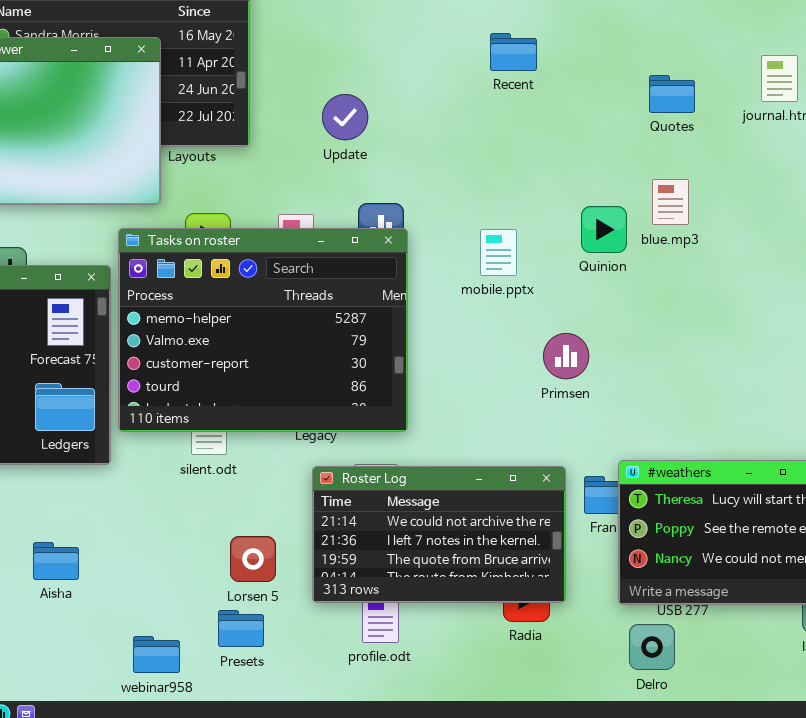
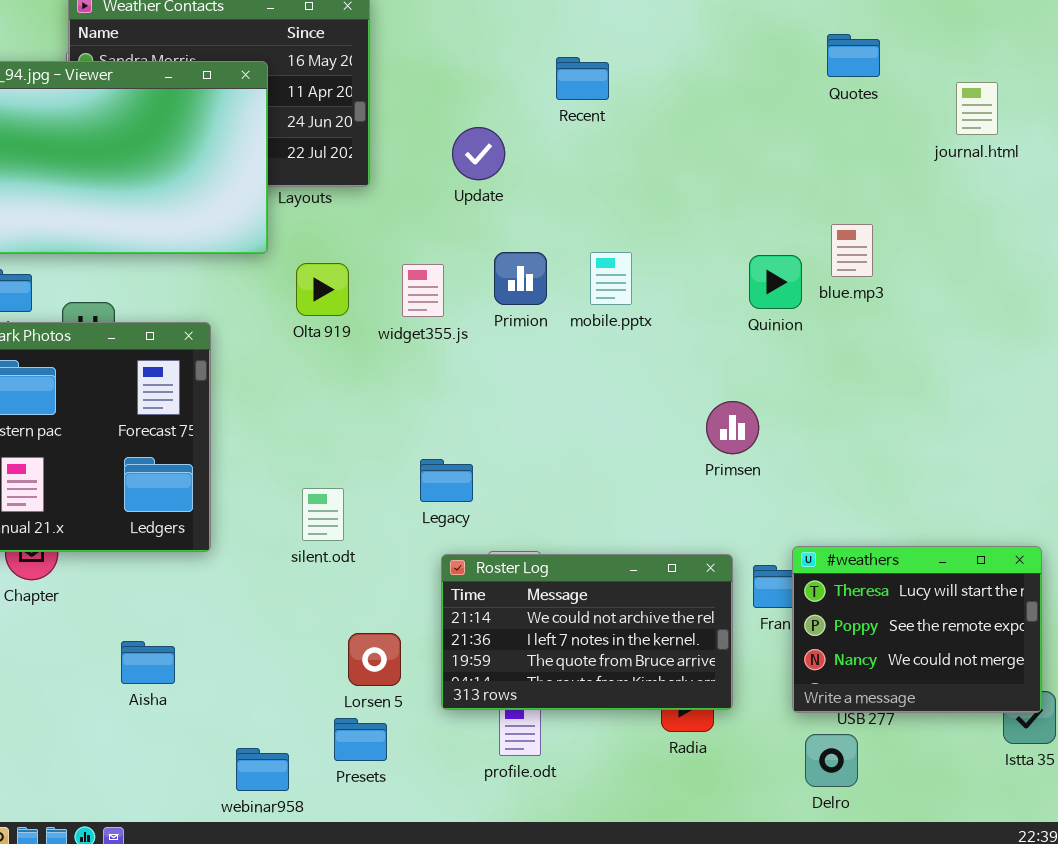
Recent: [490,33,537,71] -> [556,57,609,100], moved
Quotes: [649,75,695,113] -> [827,34,880,77], moved
Tasks on roster: [118,228,408,432] -> none, closed
mobile.pptx: [480,229,517,276] -> [590,252,632,305], moved

